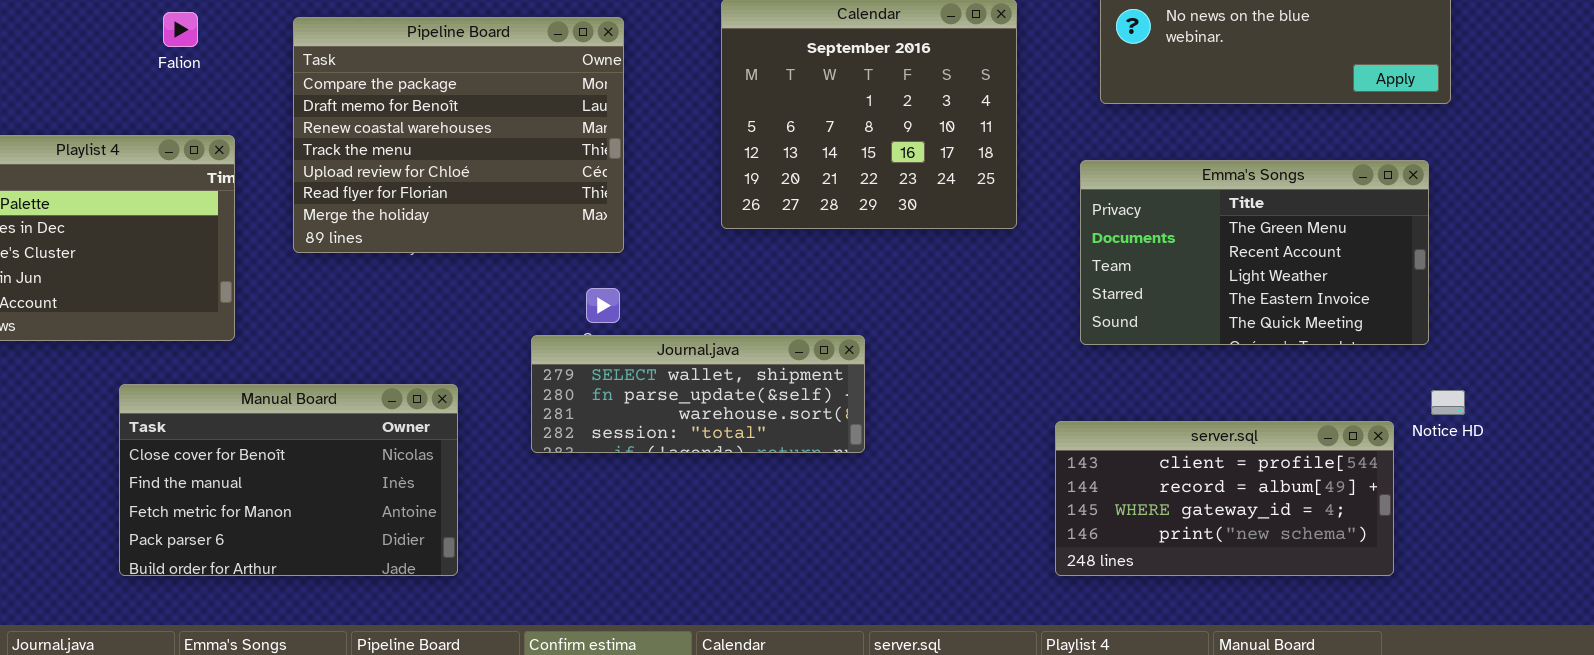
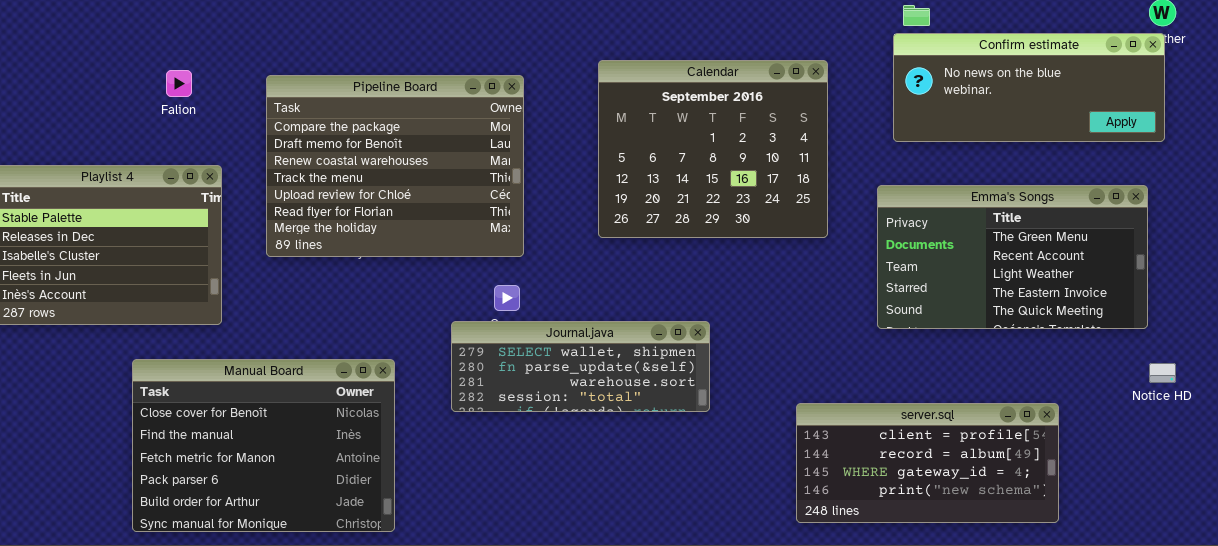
Manual Board: [119,384,458,576] -> [132,359,395,532], resized
server.sql: [1055,421,1394,576] -> [796,403,1059,523], moved

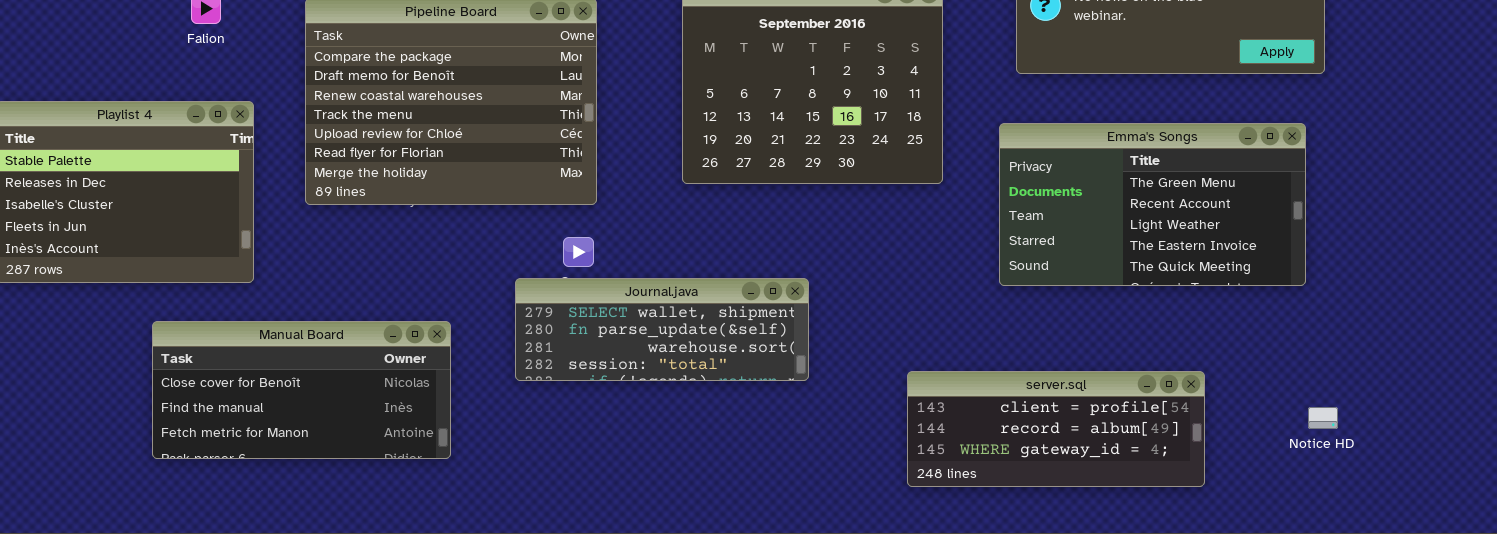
Manual Board: [132,359,395,532] -> [152,321,451,459], resized
Notice HD: [1149,363,1176,383] -> [1308,407,1338,429], moved
server.sql: [796,403,1059,523] -> [907,371,1205,487], resized

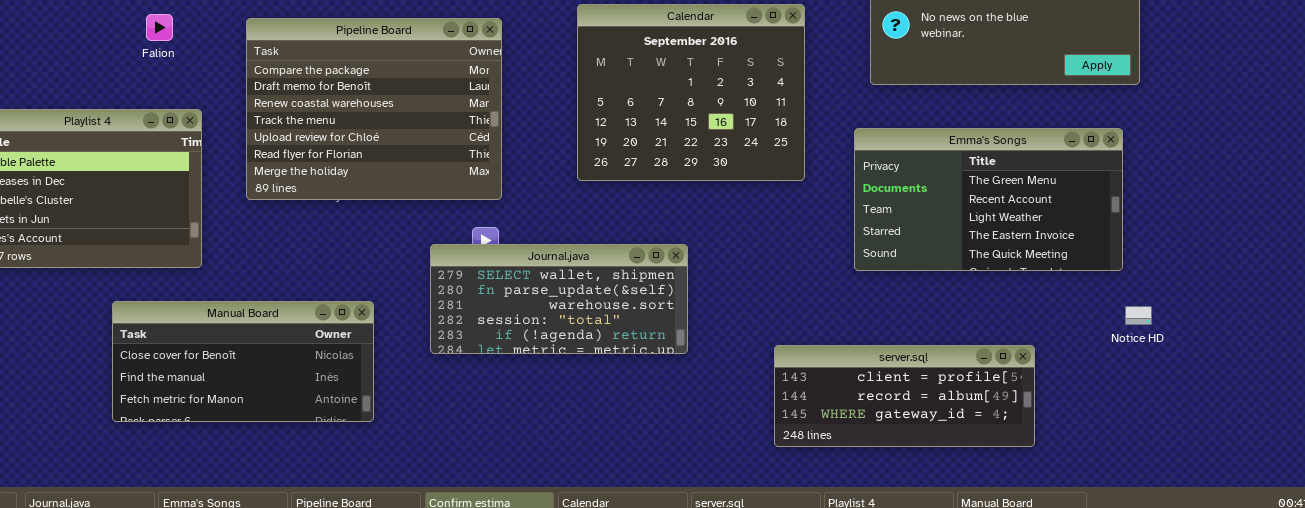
Journal.java: [515,278,809,381] -> [430,244,688,354], resized
Notice HD: [1308,407,1338,429] -> [1125,306,1152,325], moved

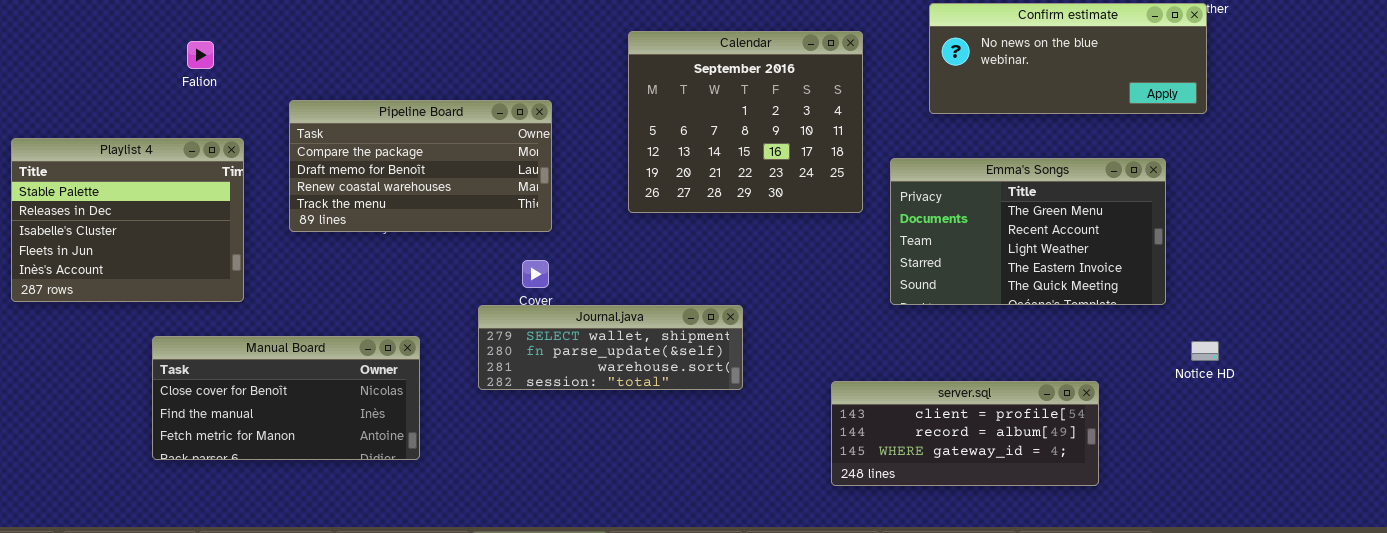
Pipeline Board: [246,18,502,200] -> [289,100,552,232], resized
Emma's Songs: [854,128,1123,271] -> [890,158,1166,305], moved
Journal.java: [430,244,688,354] -> [478,305,743,390], resized

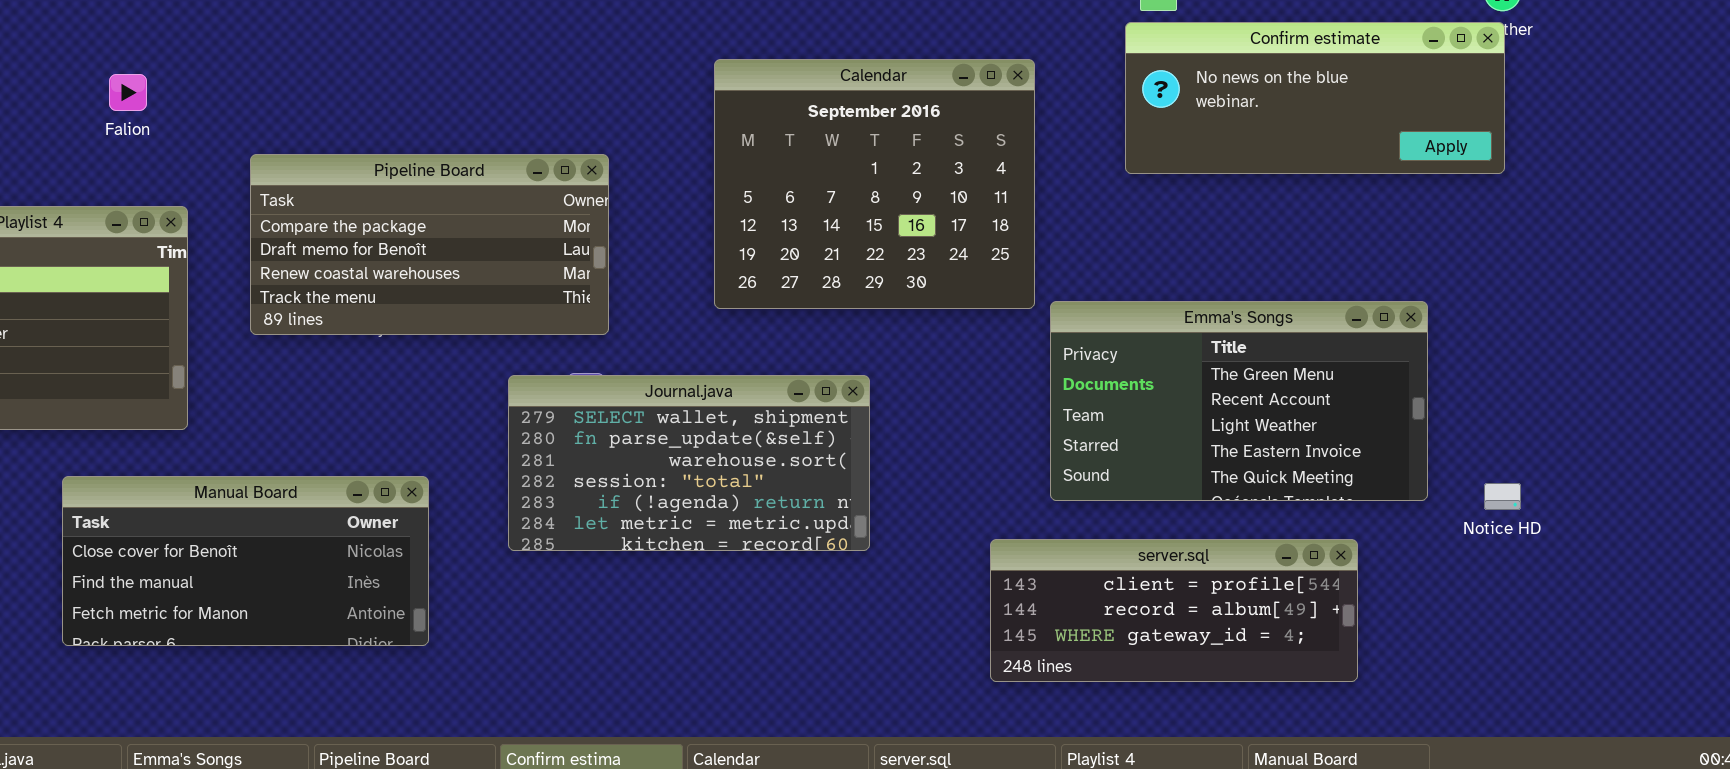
Emma's Songs: [890,158,1166,305] -> [1050,301,1428,501], moved
Journal.java: [478,305,743,390] -> [508,375,870,551], resized

